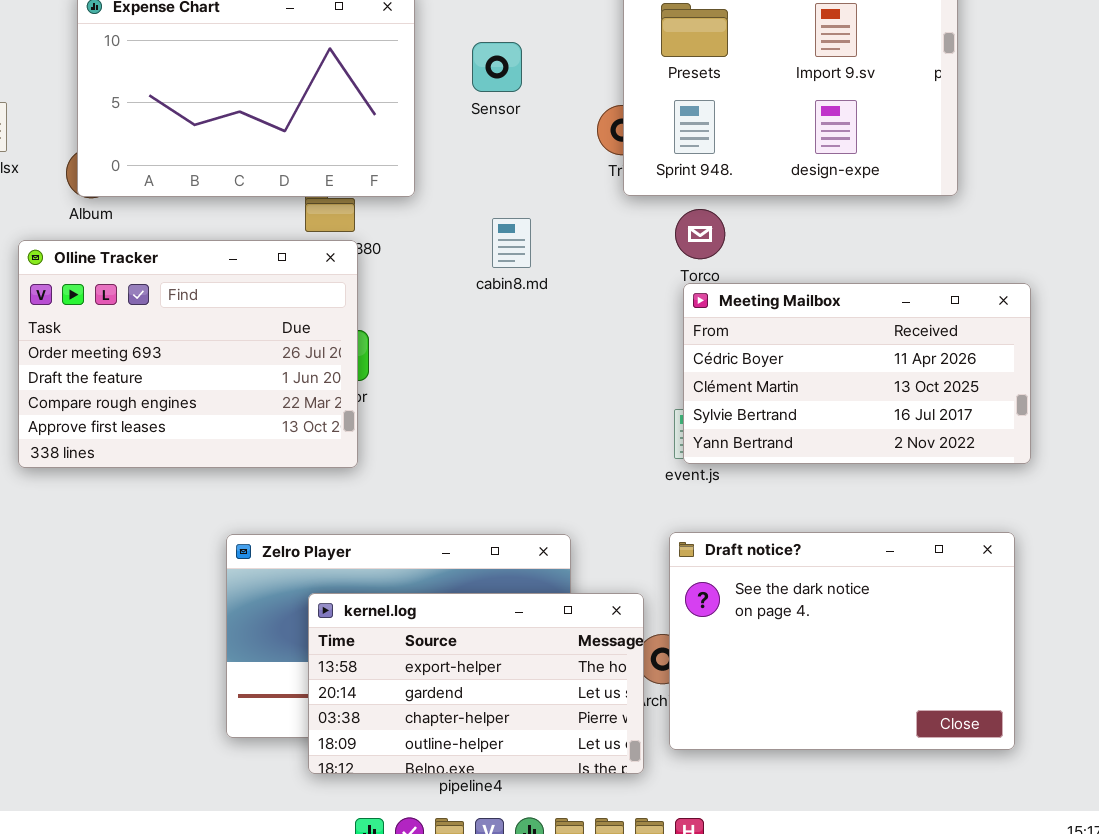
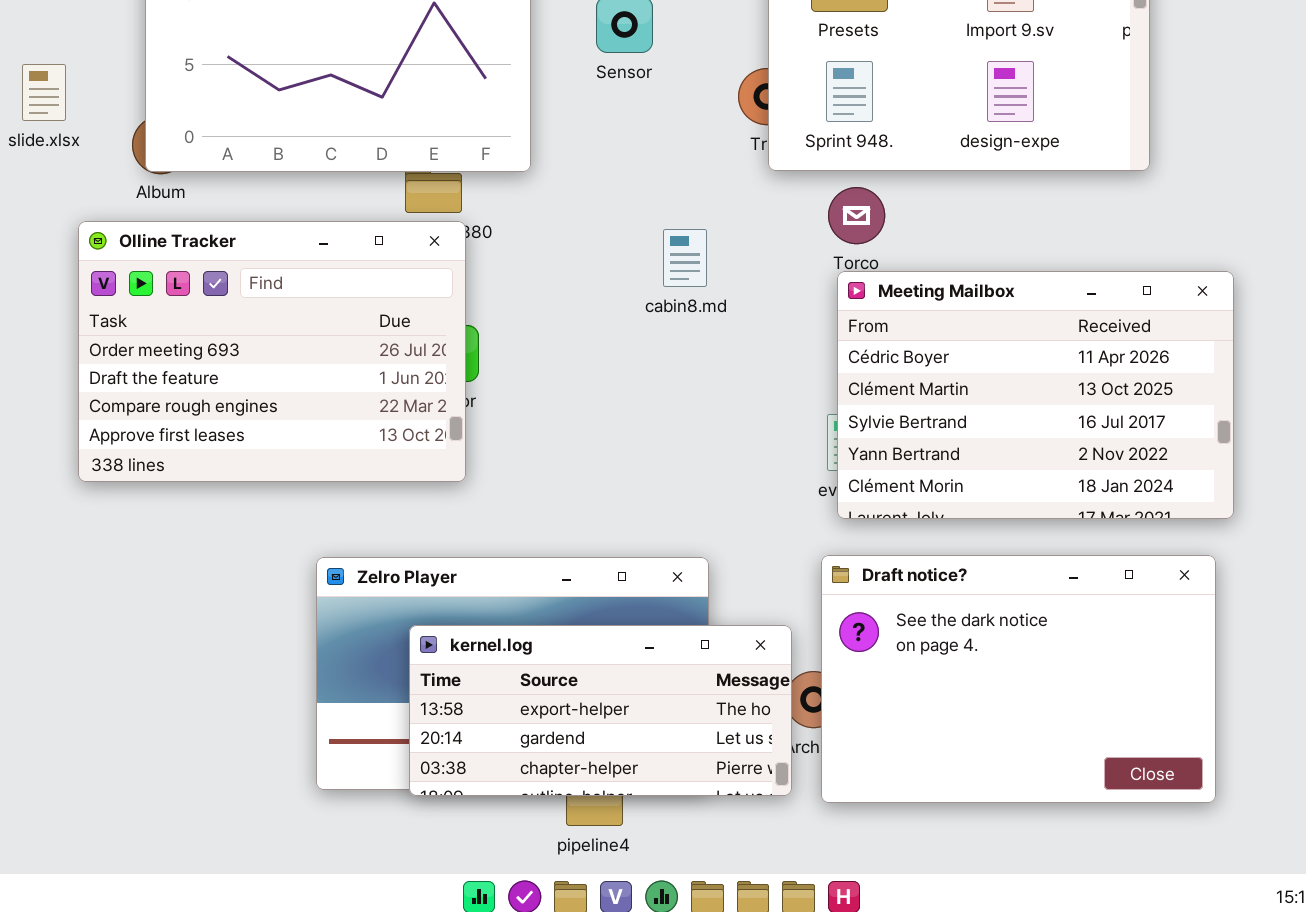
cabin8.md: [492,218,531,268] -> [663,229,707,287], moved
Meeting Mailbox: [683,283,1031,464] -> [837,271,1234,519], resized
kernel.log: [308,593,644,774] -> [409,625,792,796], resized

